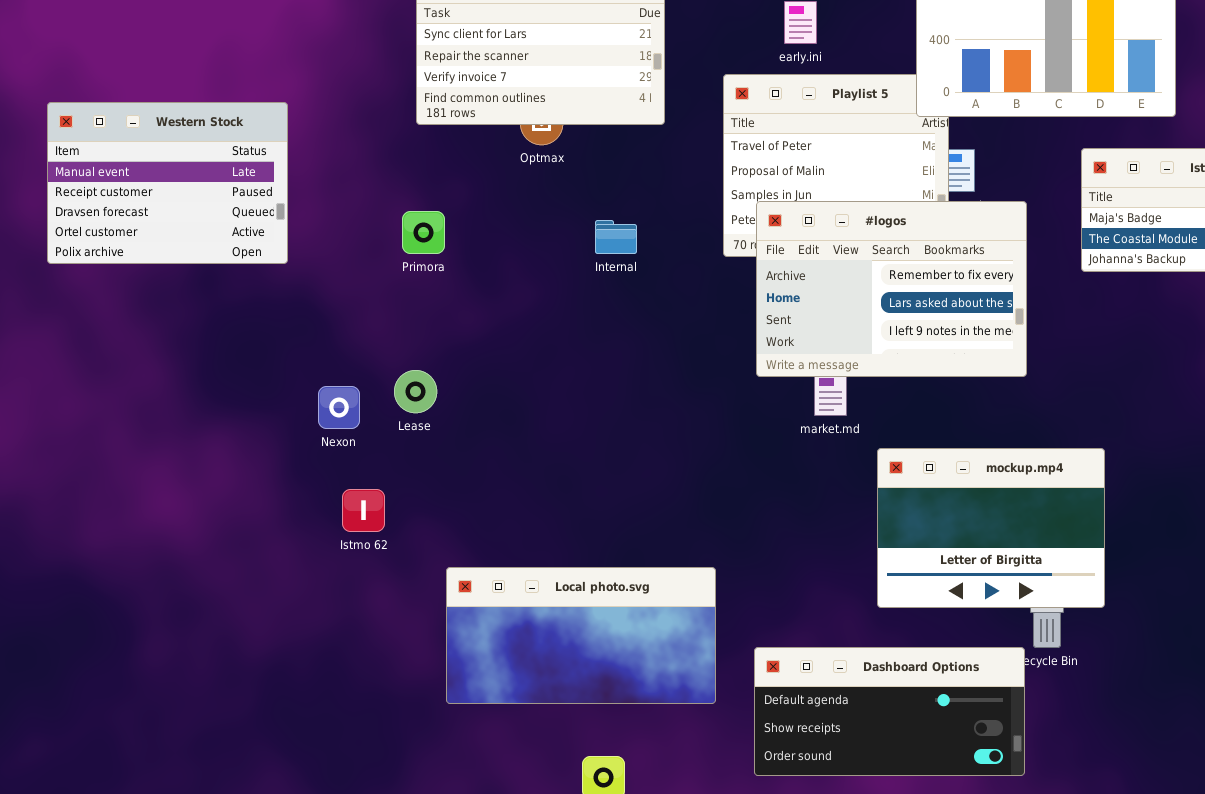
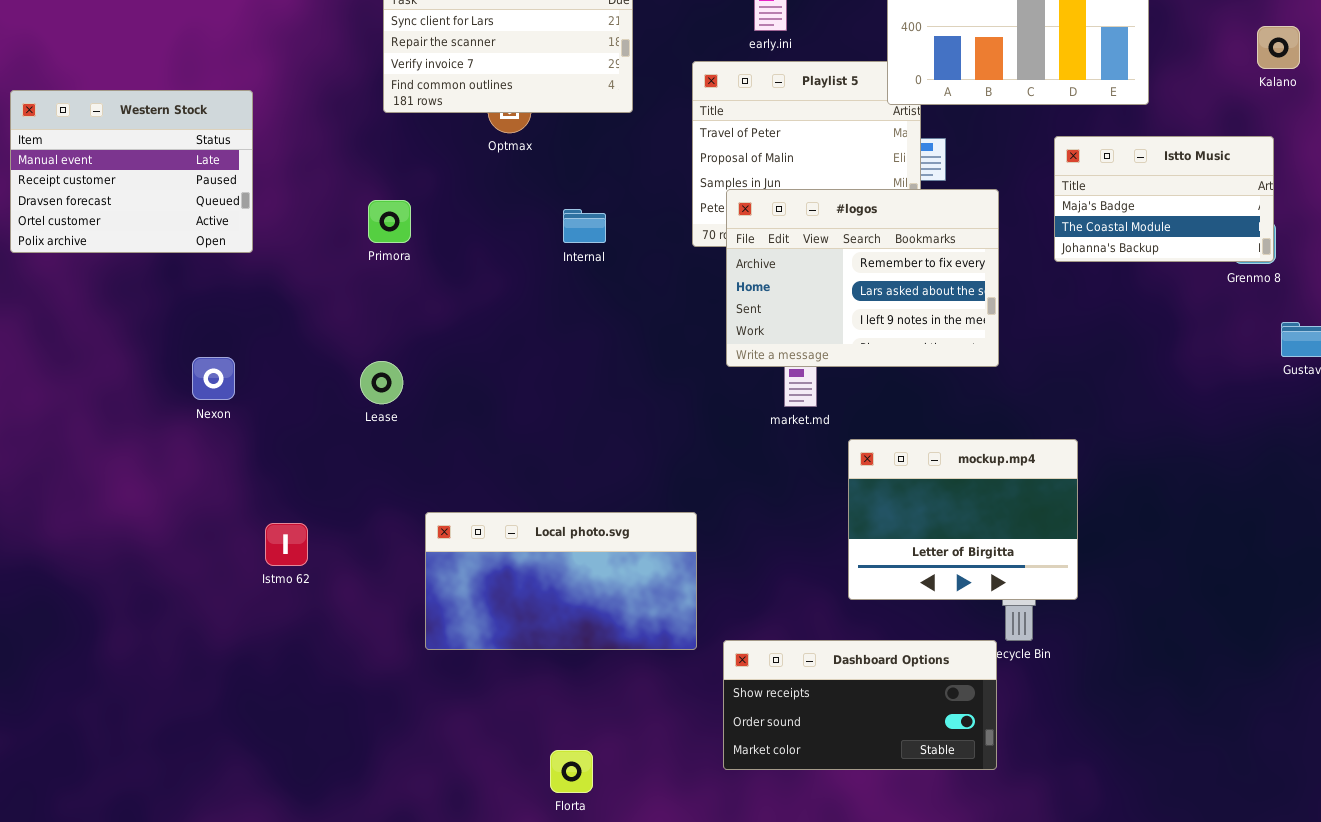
Nexon: [318,386,360,429] -> [192,357,235,400], moved
Istmo 62: [342,489,385,532] -> [265,523,308,566], moved
Local photo.svg: [446,567,716,704] -> [425,512,697,650], moved
Dashboard Options: [754,647,1025,776] -> [723,640,997,770], scrolled down 1 row

